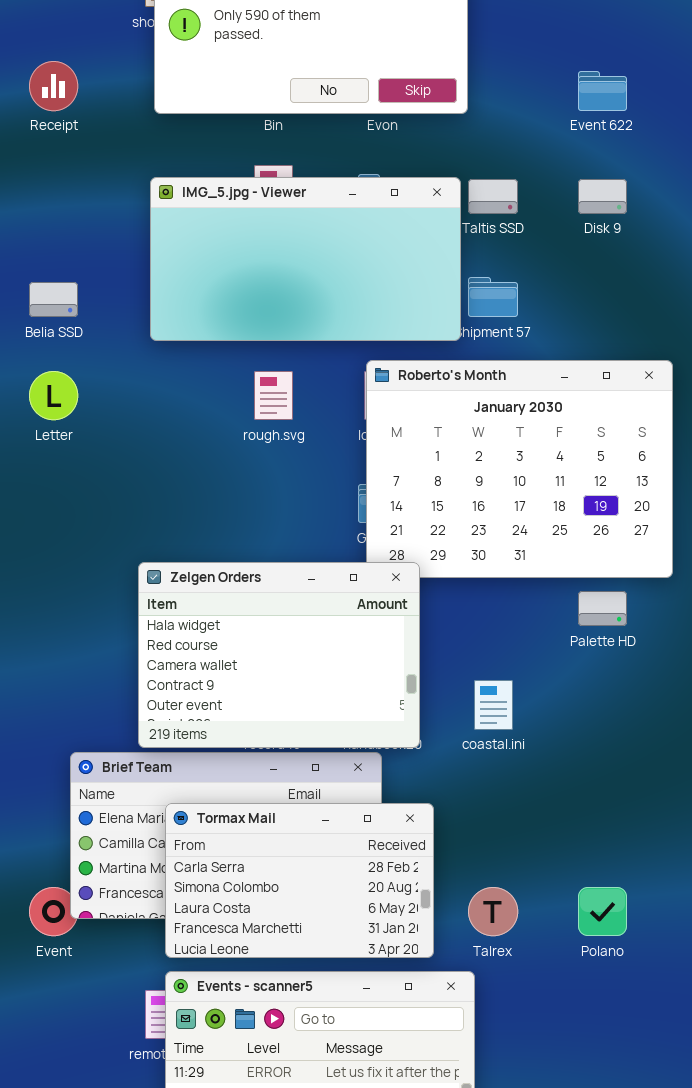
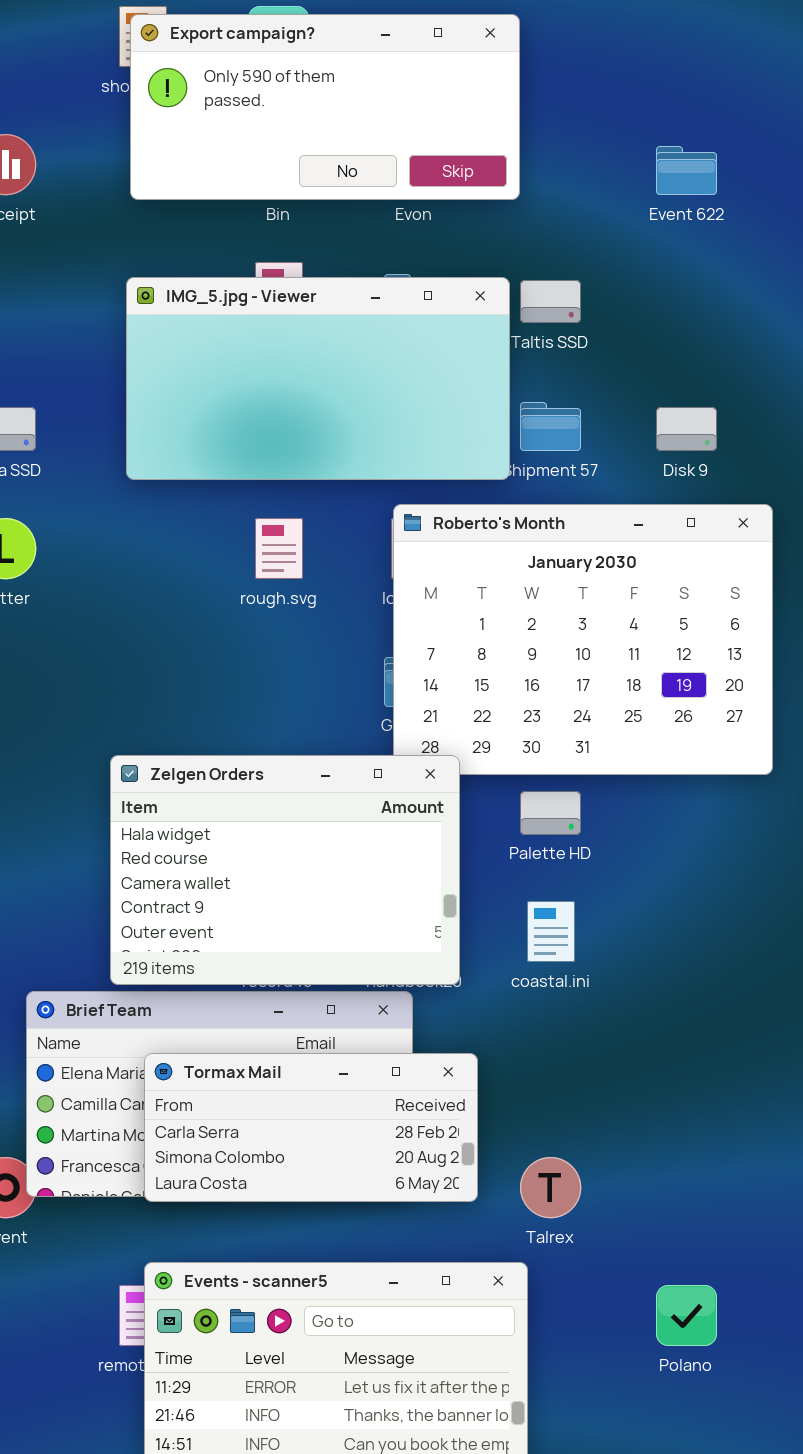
Disk 9: [578,179,627,214] -> [656,407,717,451], moved
Palette HD: [578,591,627,626] -> [520,791,581,835], moved
Tormax Mail: [165,803,434,958] -> [144,1053,478,1202], resized
Polano: [578,887,627,936] -> [656,1285,717,1346], moved

